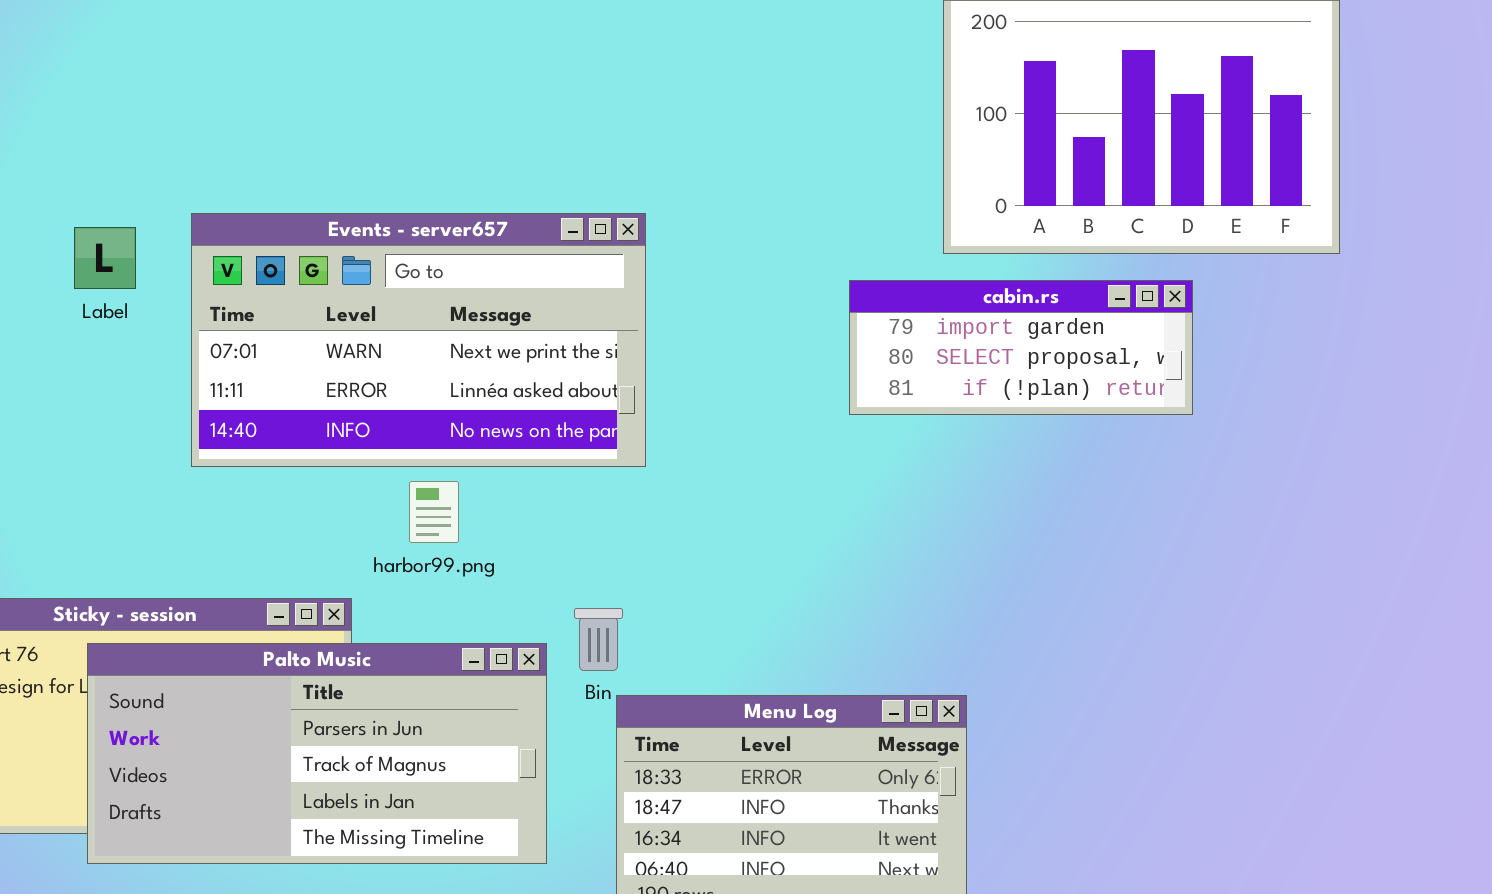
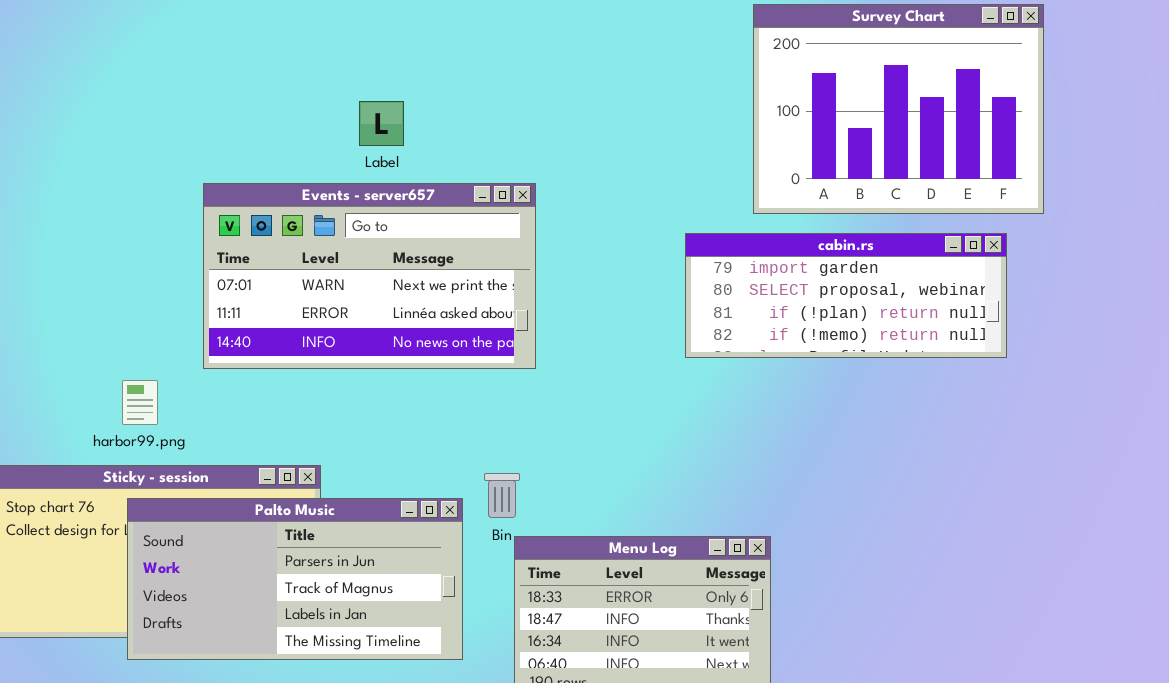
Label: [74,227,136,289] -> [359,101,404,146], moved
cabin.rs: [849,280,1193,415] -> [685,233,1007,358], resized
harbor99.png: [409,481,459,543] -> [122,380,158,425], moved

